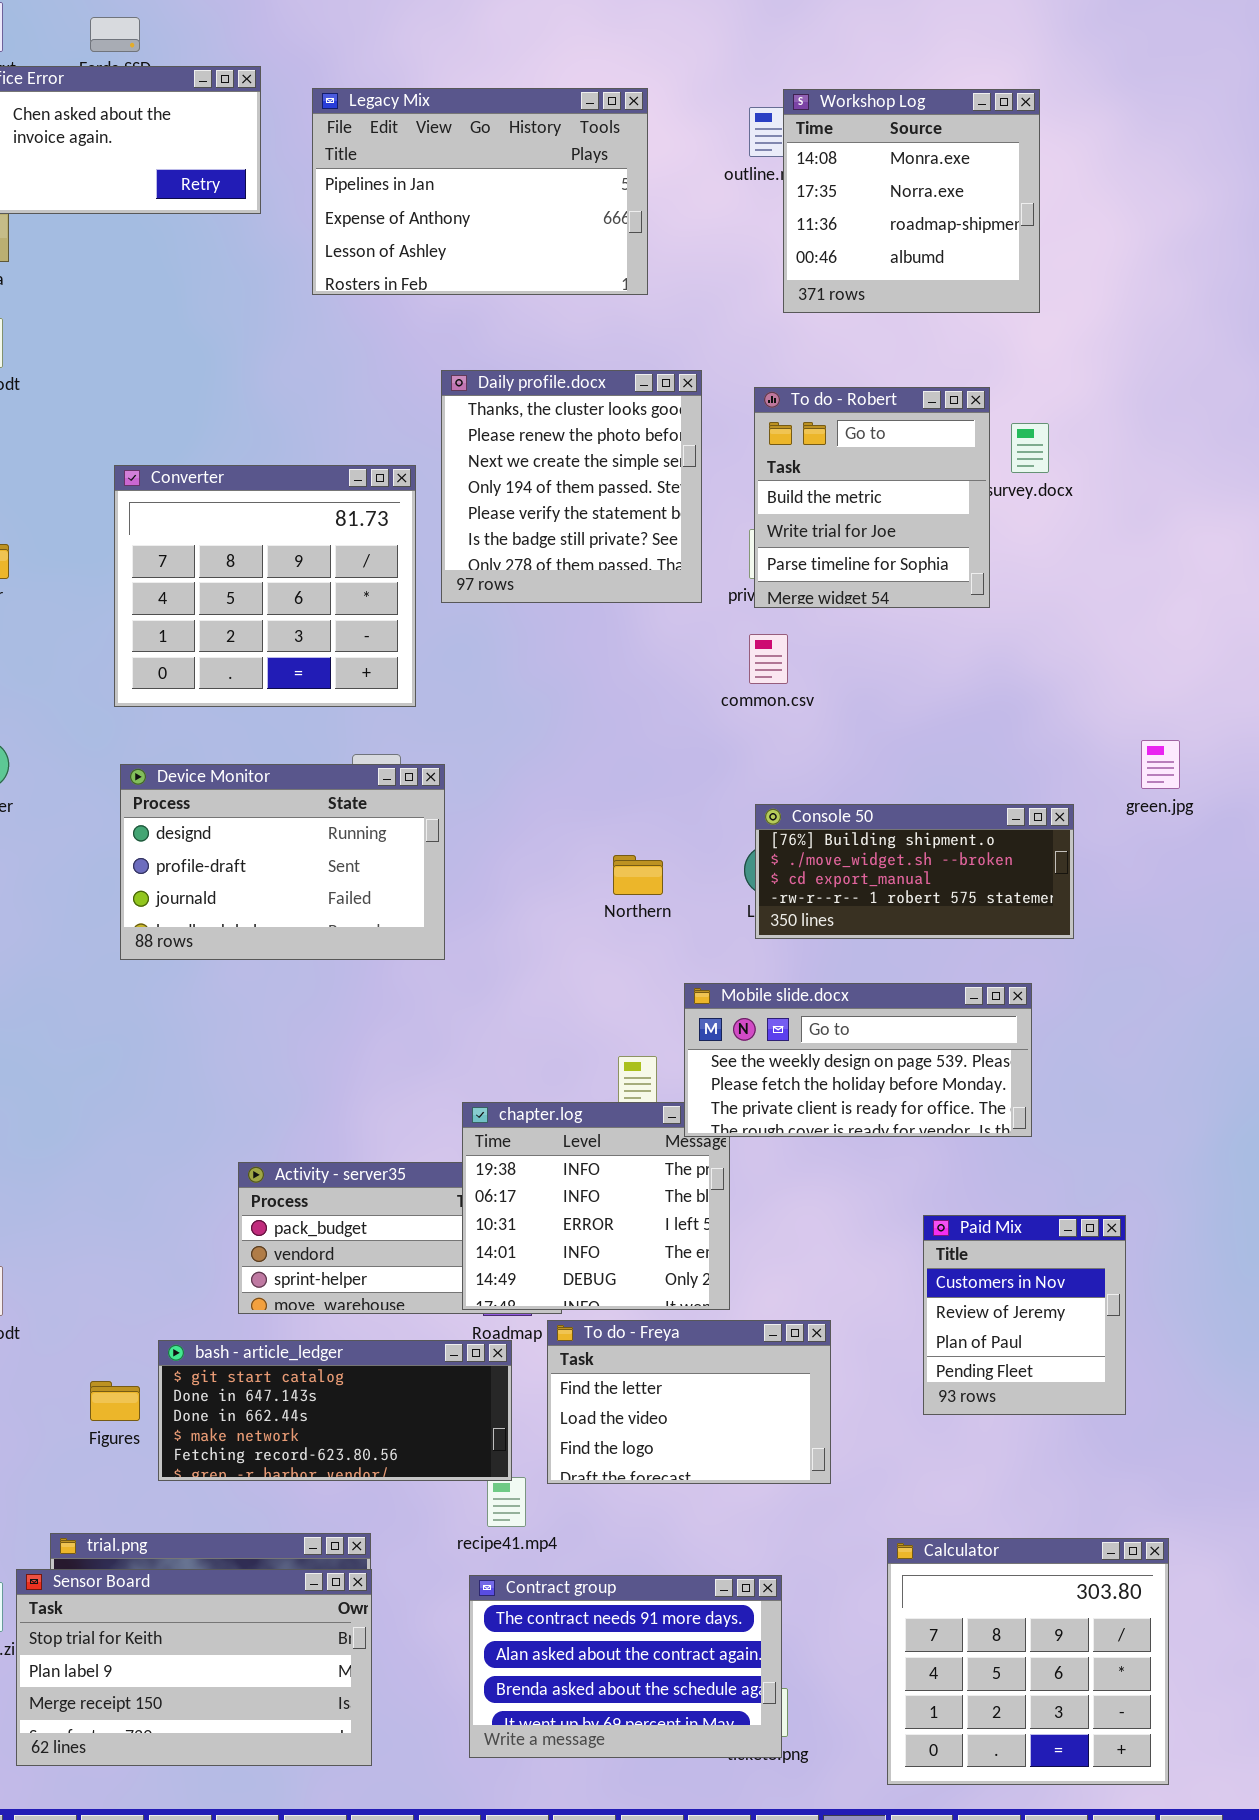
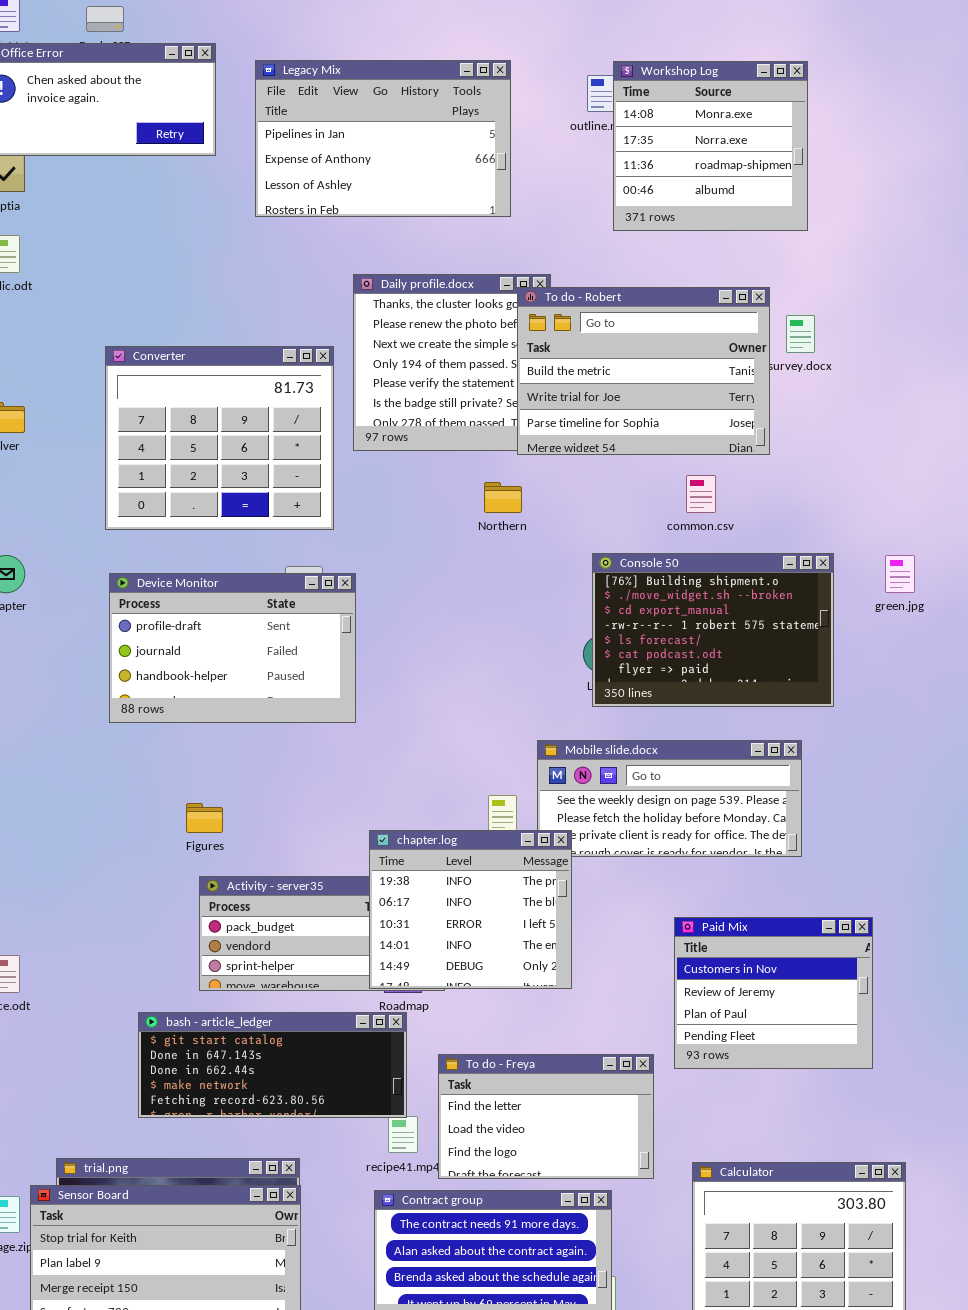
To do - Robert: [754,387,990,608] -> [517,287,770,455], resized
common.csv: [749,634,788,684] -> [686,475,716,513], moved
Device Monitor: [120,764,445,960] -> [109,573,356,723], scrolled down 1 row
Console 50: [755,804,1074,939] -> [592,553,834,707], resized
Northern: [613,855,663,895] -> [484,482,522,513], moved
chapter.log: [462,1102,730,1310] -> [369,830,572,989], raised
Paid Mix: [923,1215,1126,1415] -> [674,917,873,1069], resized
To do - Freya: [547,1320,831,1484] -> [438,1054,654,1179], moved
Figures: [90,1381,140,1421] -> [186,803,223,833], moved

